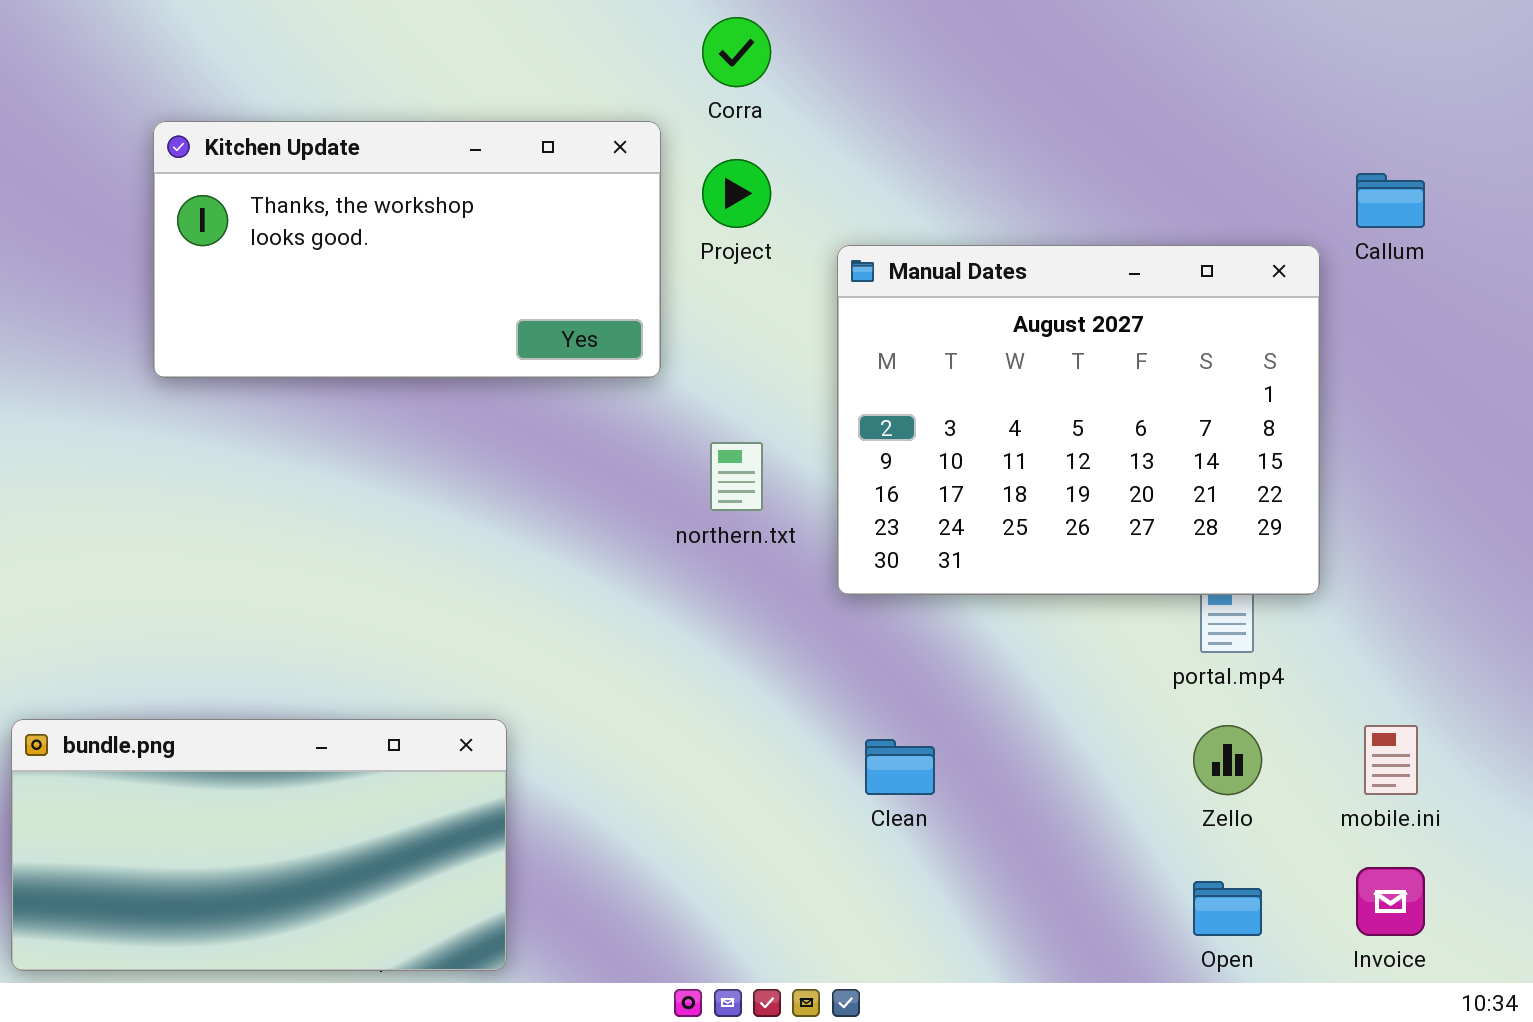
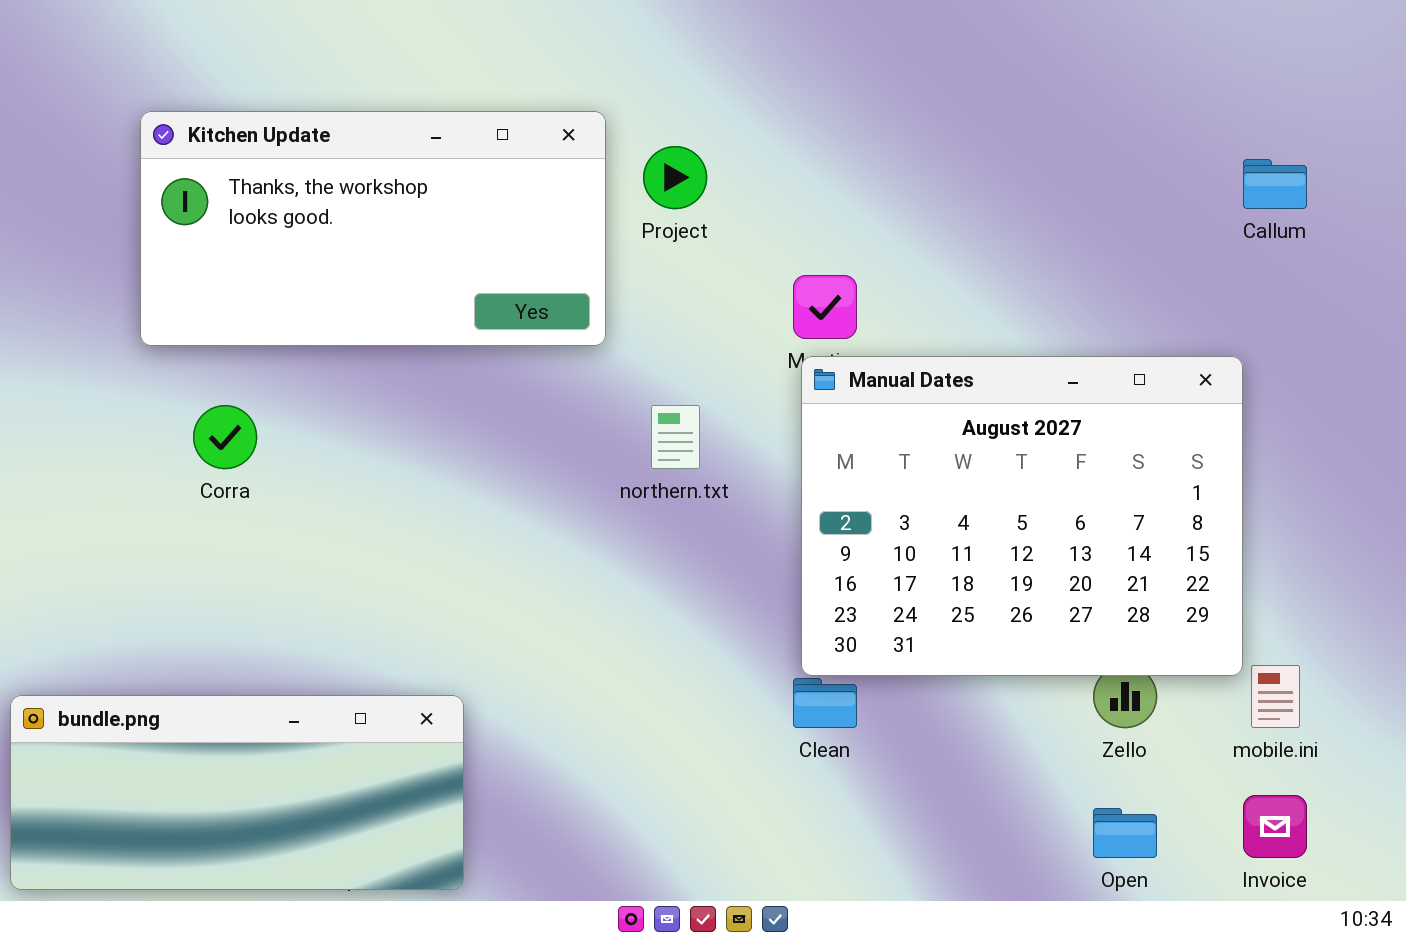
Corra: [702,17,771,87] -> [193,405,257,469], moved
Manual Dates: [837,245,1320,595] -> [801,356,1243,676], moved
bundle.png: [11,719,507,971] -> [10,695,464,890], resized

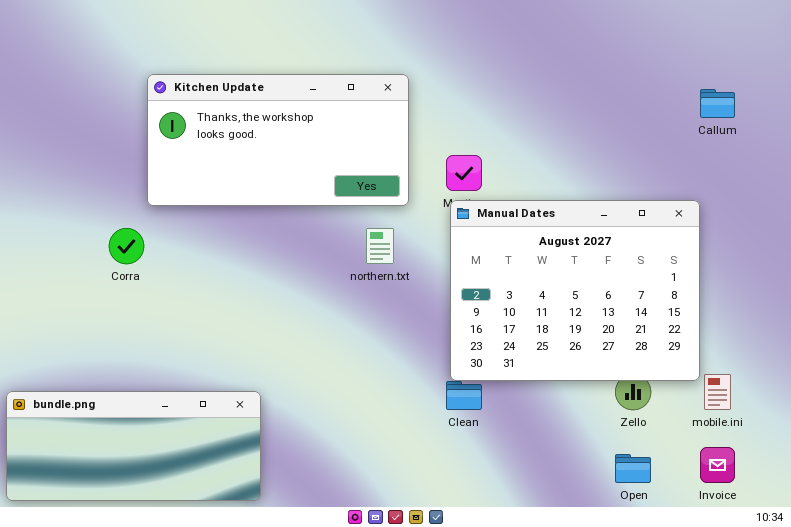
Kitchen Update: [140,111,606,346] -> [147,74,409,206], moved

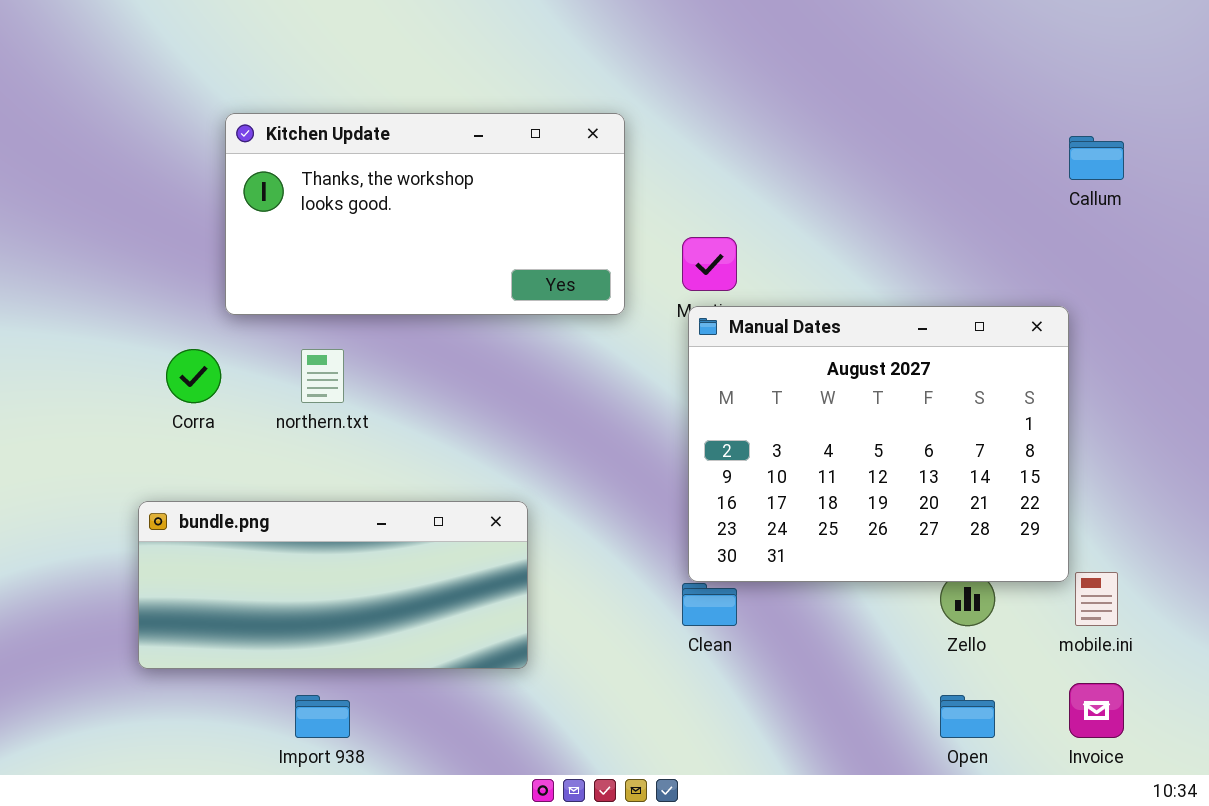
northern.txt: [366,228,394,264] -> [301,349,344,403], moved
bundle.png: [6,391,261,501] -> [138,501,528,669], moved

